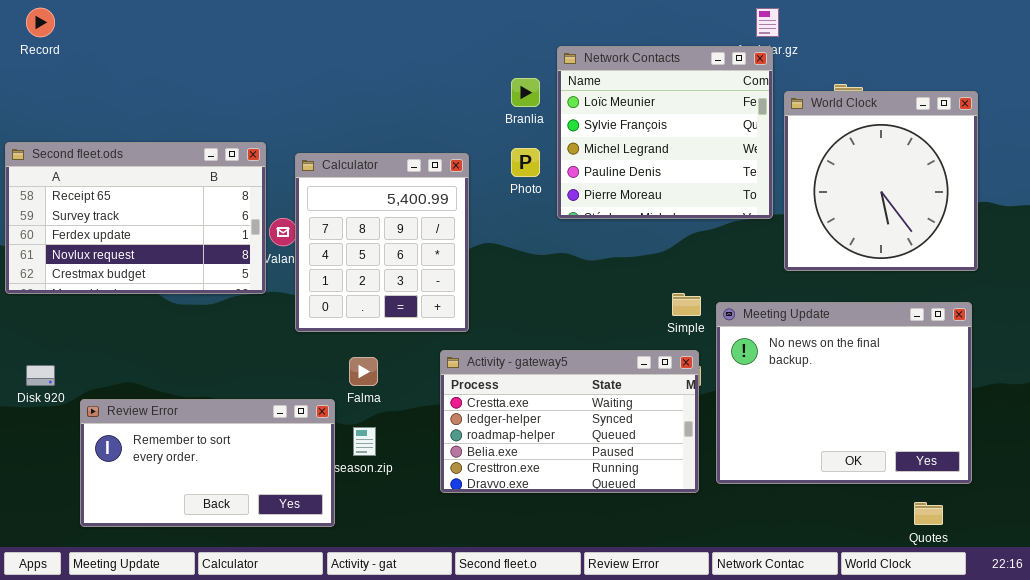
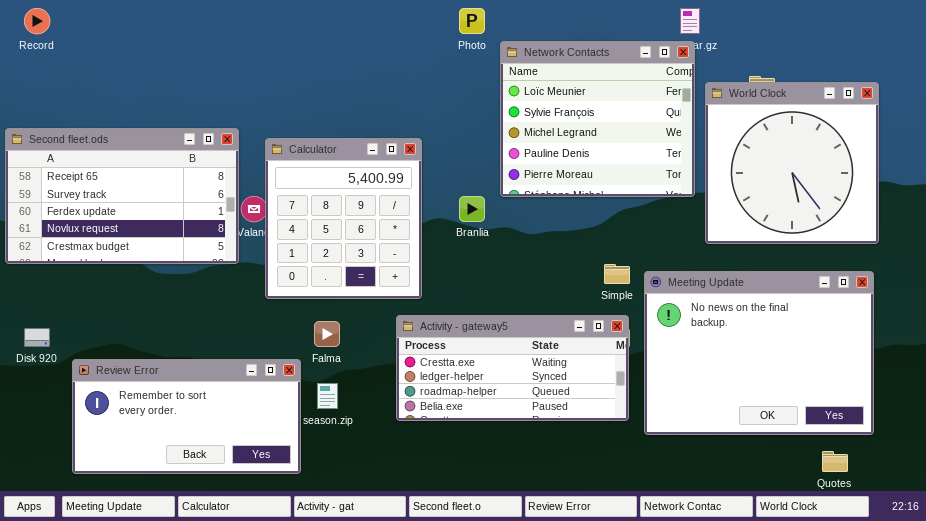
Branlia: [511,78,540,107] -> [459,196,485,222], moved
Photo: [511,148,540,177] -> [459,8,485,34], moved
Activity - gateway5: [440,350,699,493] -> [396,315,629,421], resized

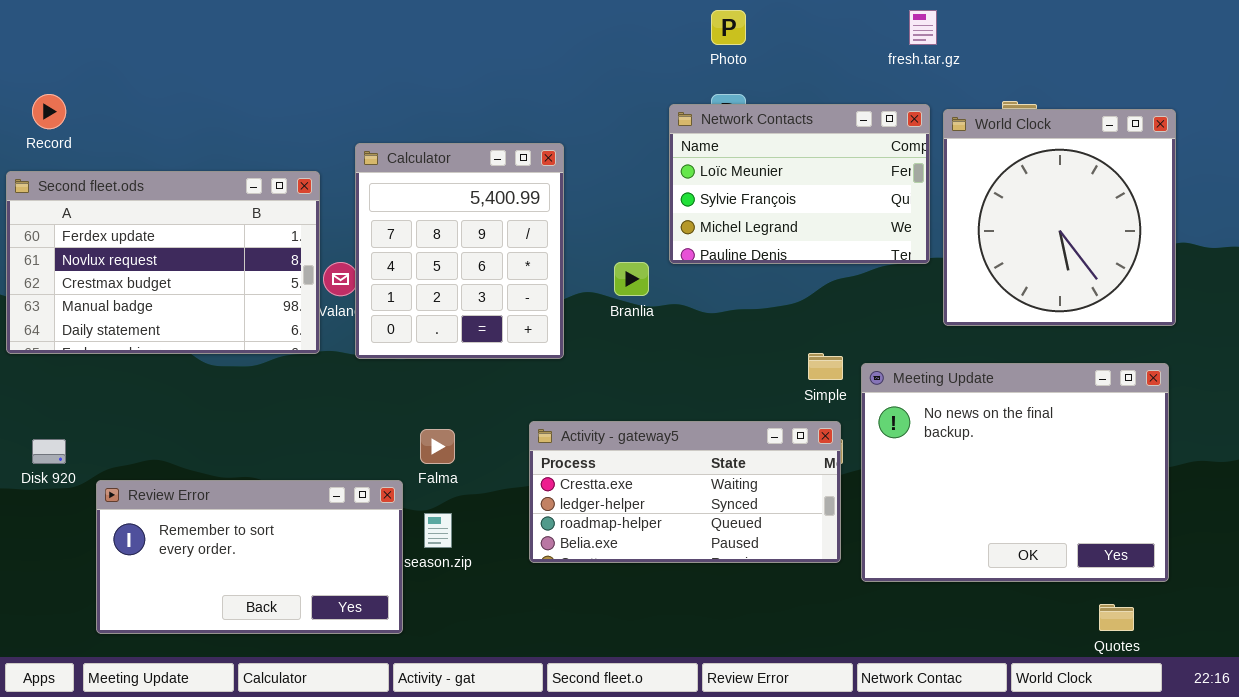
Record: [24,8,50,34] -> [32,94,66,129], moved
Photo: [459,8,485,34] -> [711,10,746,45], moved
Network Contacts: [500,41,695,197] -> [669,104,930,264], resized
Second fleet.ods: [5,128,239,264] -> [6,171,320,354], scrolled down 2 rows
Calculator: [265,138,422,299] -> [355,143,564,359], moved

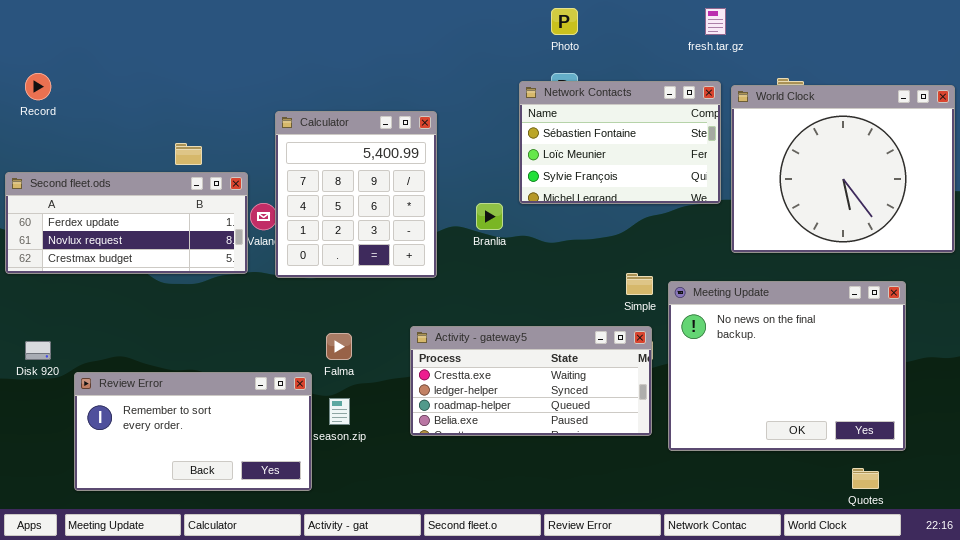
Network Contacts: [669,104,930,264] -> [519,81,721,204], scrolled up 1 row
World Clock: [943,109,1176,326] -> [731,85,955,253], resized
Second fleet.ods: [6,171,320,354] -> [5,172,248,274], resized

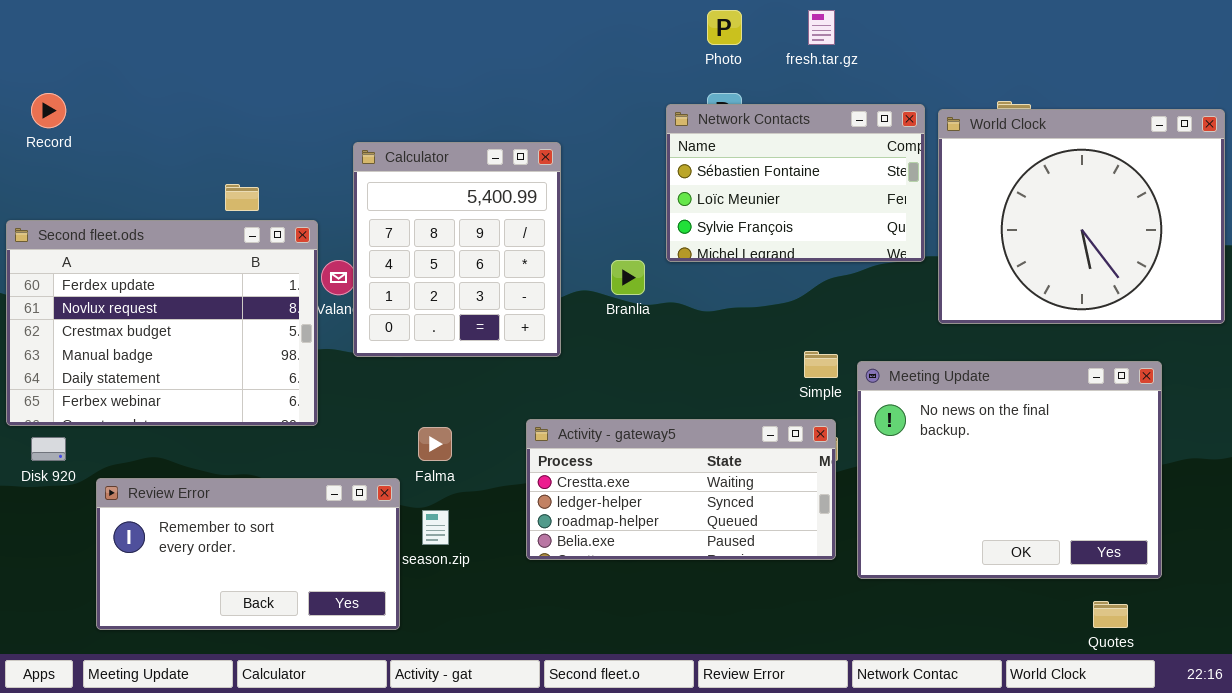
fresh.tar.gz: [705,8,726,35] -> [808,10,835,45], moved
Second fleet.ods: [5,172,248,274] -> [6,220,318,426], resized

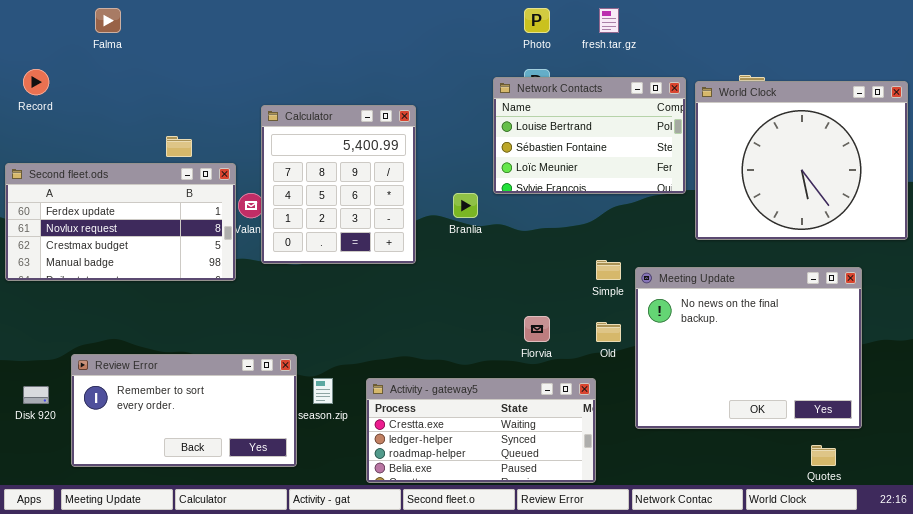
Network Contacts: [666,104,925,262] -> [493,77,686,194], scrolled up 1 row
Second fleet.ods: [6,220,318,426] -> [5,163,236,281], resized
Activity - gateway5: [526,419,836,560] -> [366,378,596,483], moved
Falma: [418,427,452,461] -> [95,8,121,33], moved
Disk 920: [31,437,66,461] -> [23,386,49,404], moved

